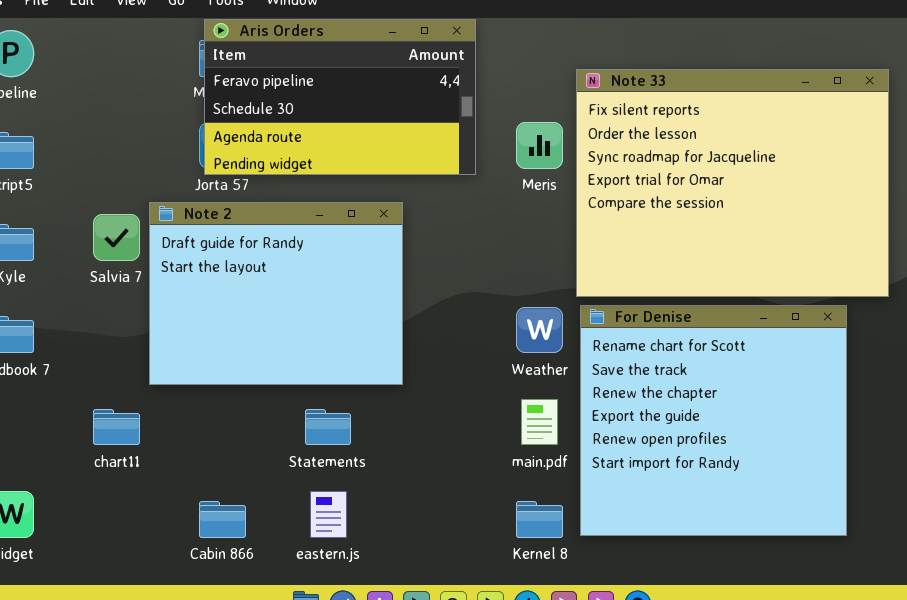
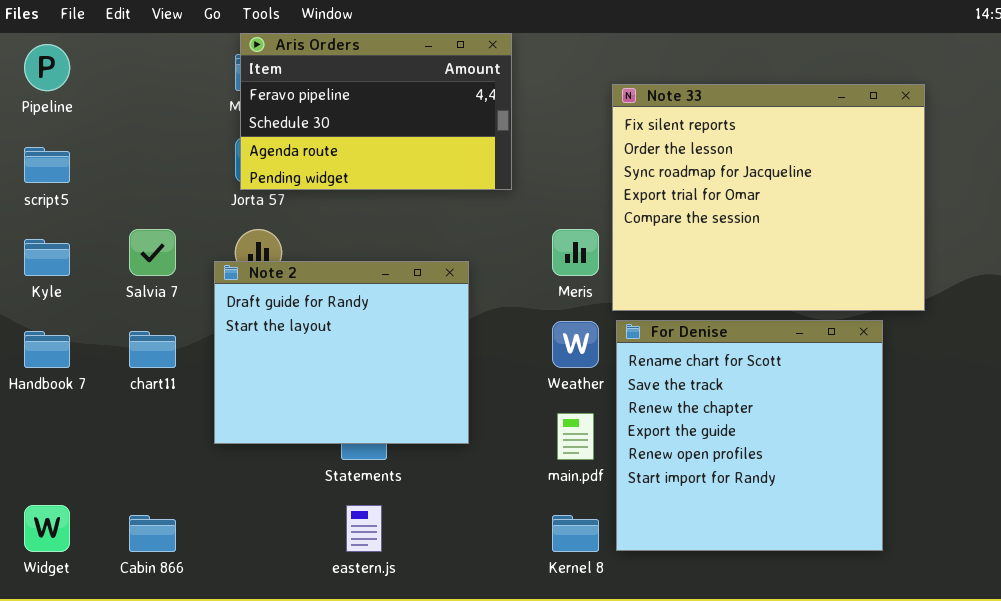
Meris: [516,122,563,169] -> [552,229,599,276], moved
Note 2: [149,202,403,385] -> [214,261,469,444], moved
chart11: [93,409,140,445] -> [129,331,176,368], moved
Cabin 866: [199,501,246,538] -> [129,515,176,552], moved

